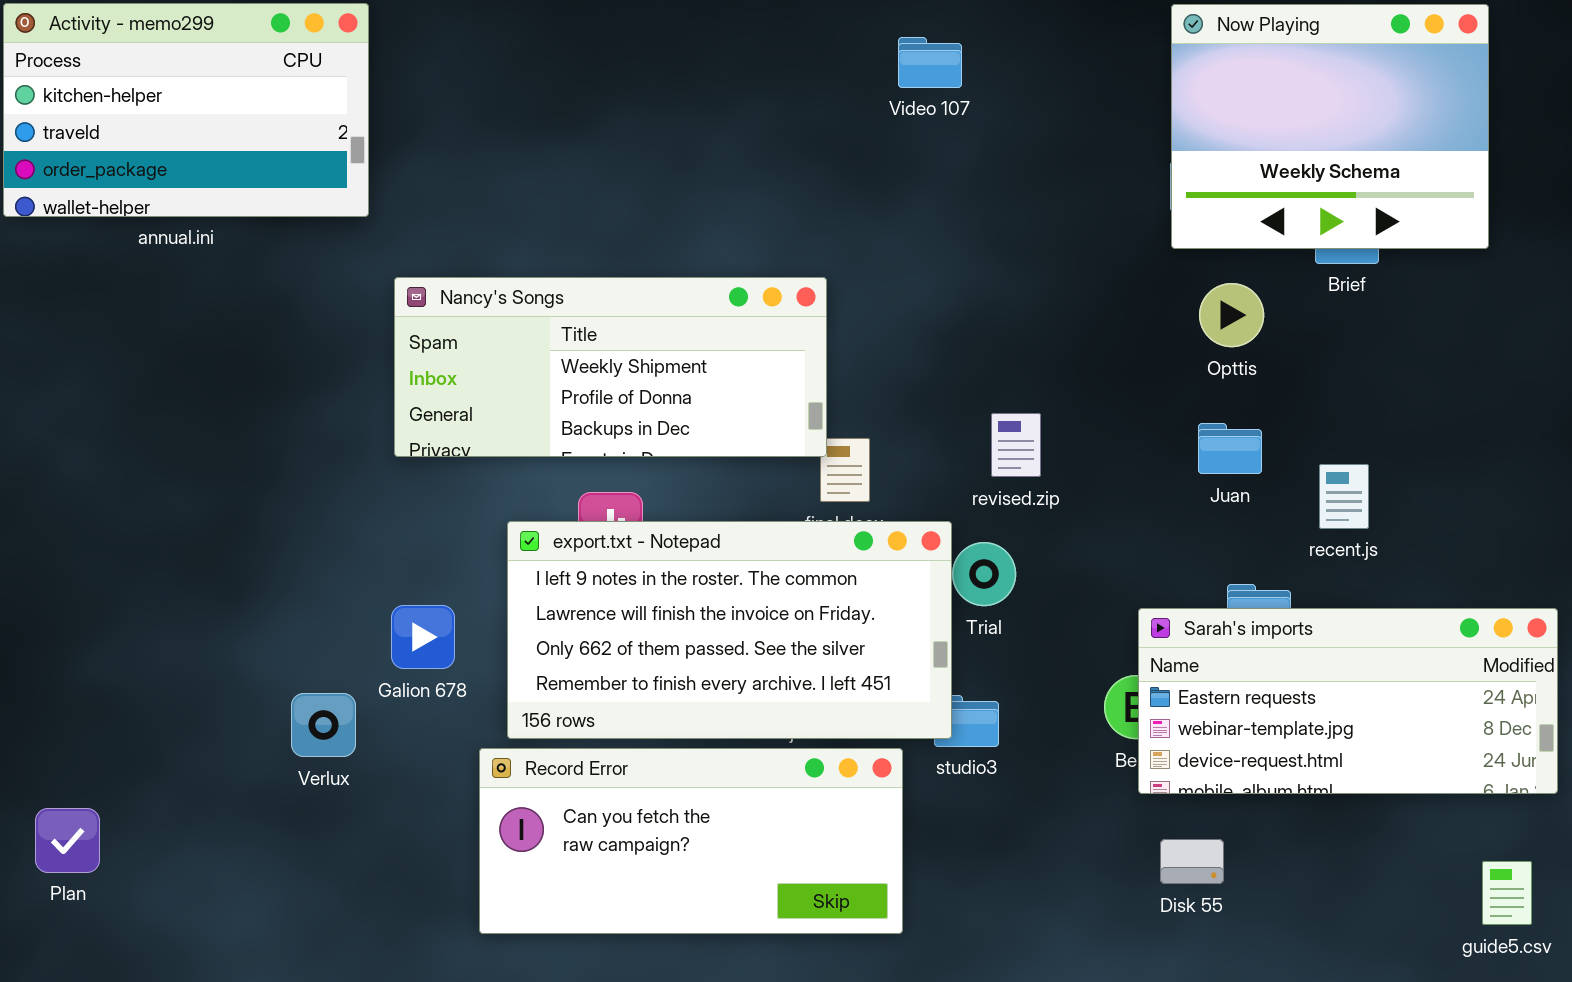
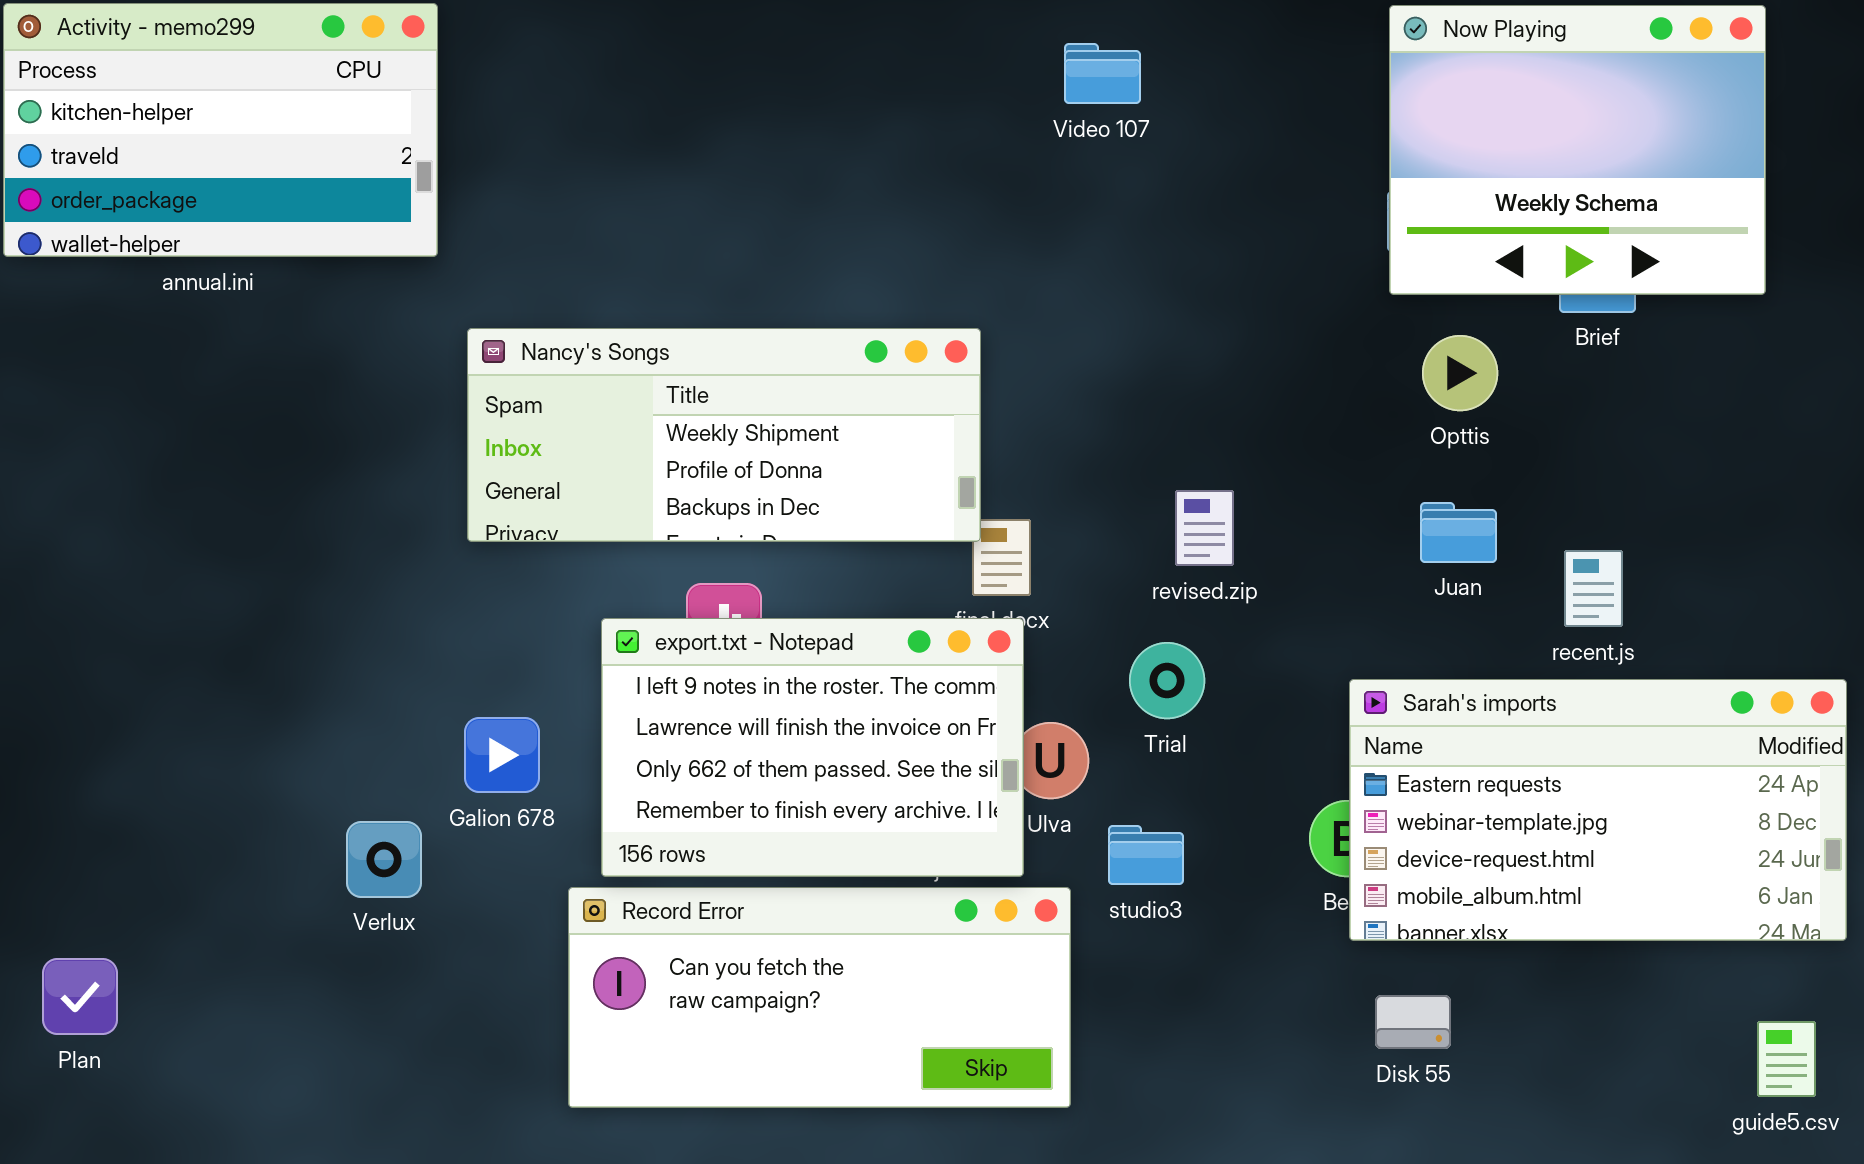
export.txt - Notepad: [507,521,952,739] -> [601,618,1024,877], resized
Sarah's imports: [1138,608,1558,794] -> [1349,679,1847,941], resized

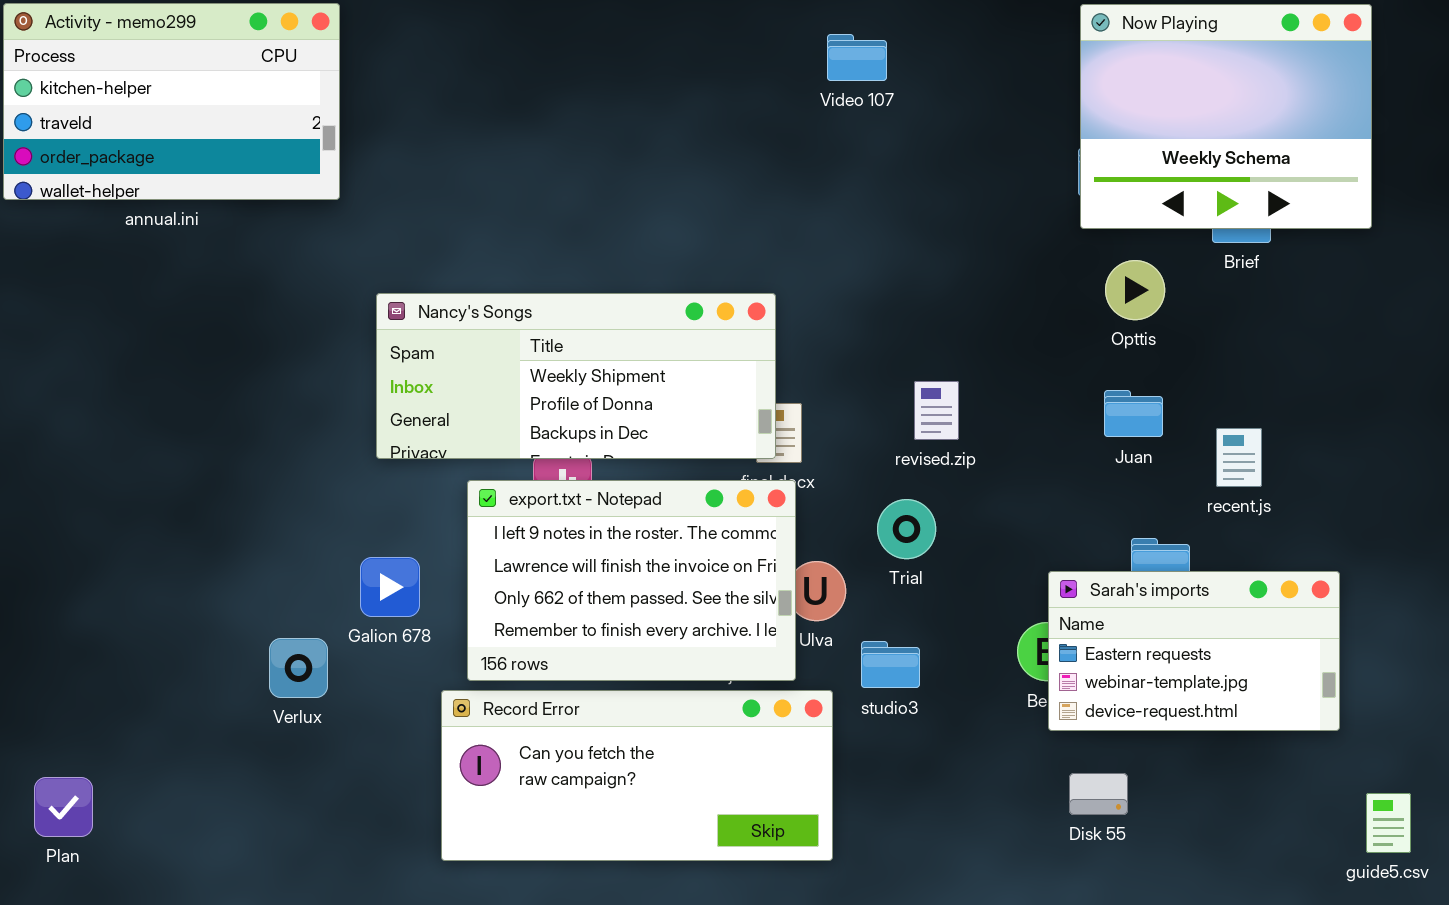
Nancy's Songs: [467,328,981,542] -> [376,293,776,459], moved
Sarah's imports: [1349,679,1847,941] -> [1048,571,1340,731], resized
Plan: [42,958,118,1035] -> [34,777,93,837], moved

